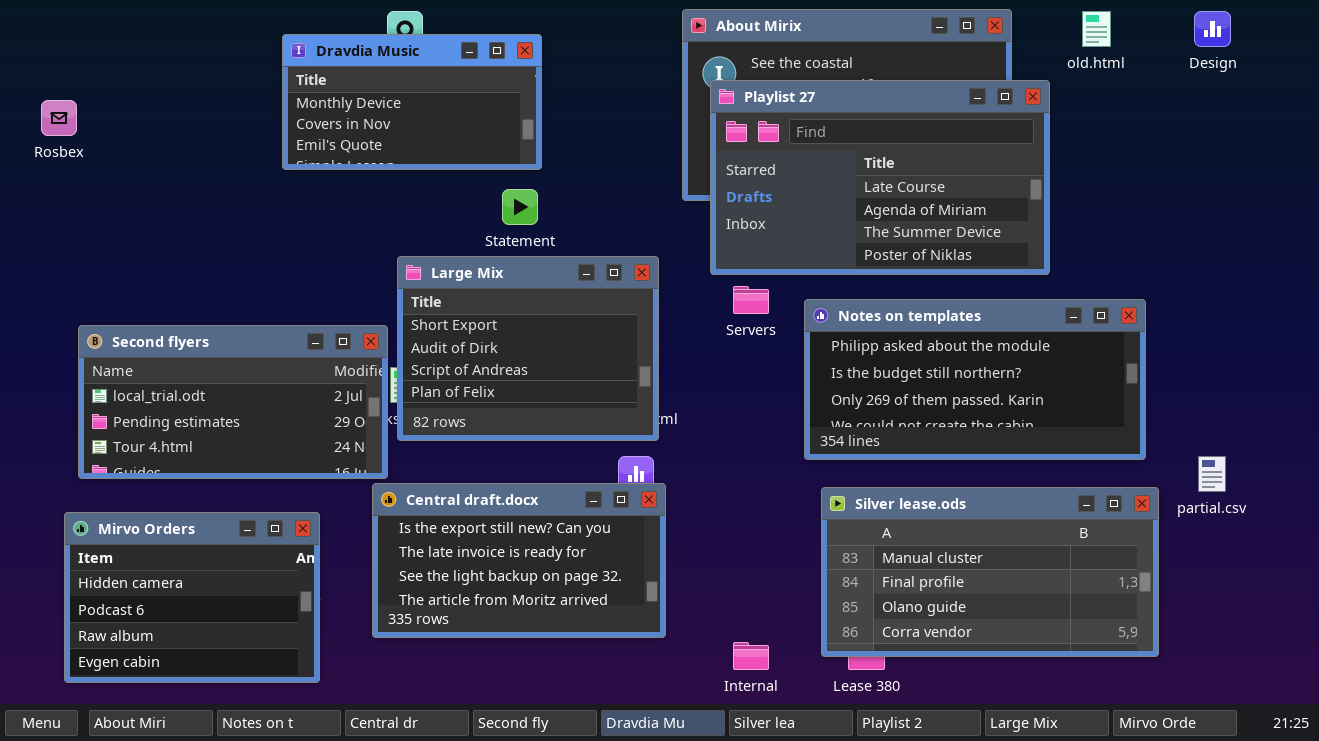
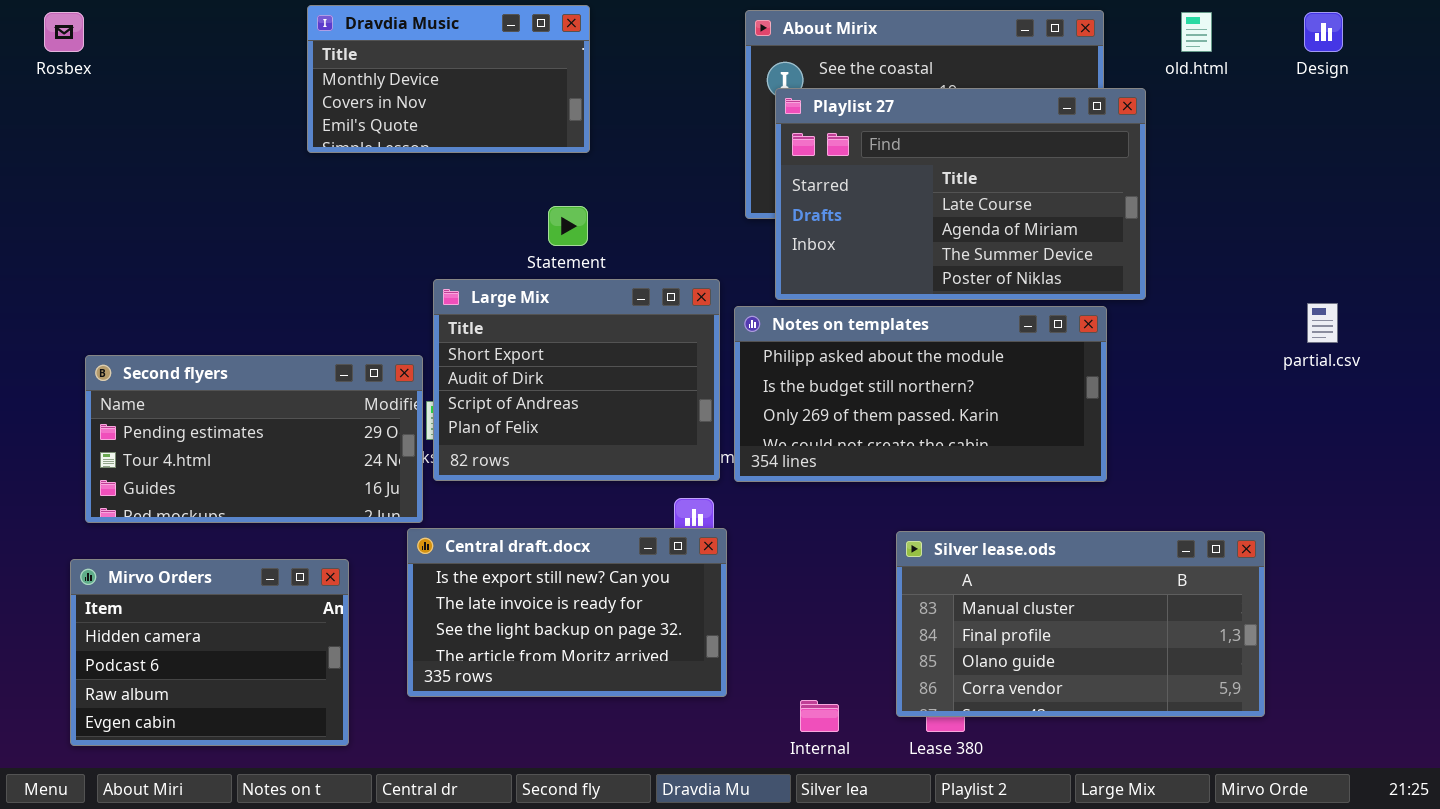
Dravdia Music: [282,34,542,170] -> [307,5,590,153], moved
Rosbex: [41,100,77,136] -> [44,12,84,52], moved
Notes on templates: [804,299,1146,460] -> [734,306,1107,482], moved
Second flyers: [78,325,388,479] -> [85,355,423,523], scrolled down 1 row
partial.csv: [1198,456,1226,492] -> [1307,303,1338,343], moved

